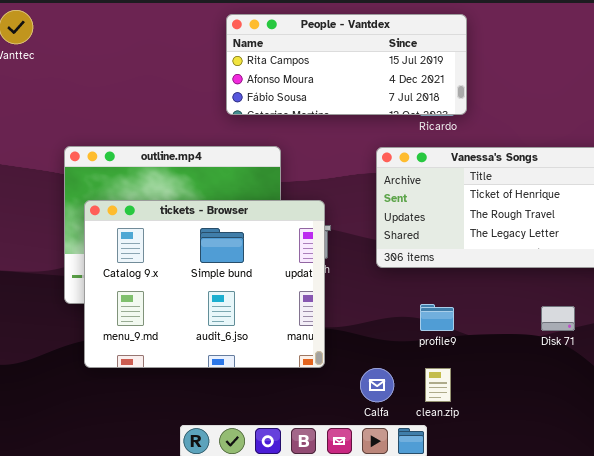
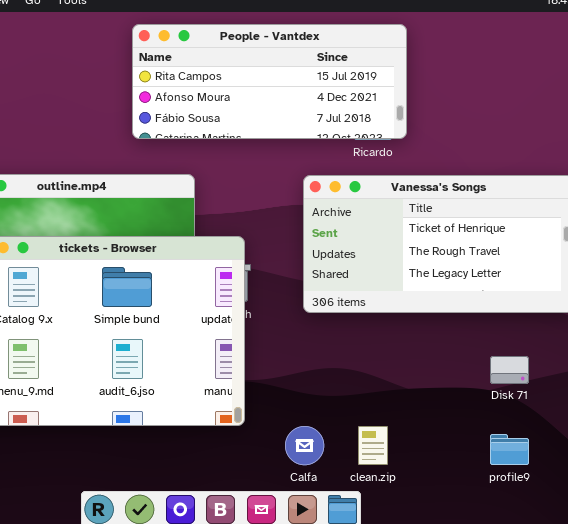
profile9: [420,304,454,331] -> [490,434,529,465], moved

